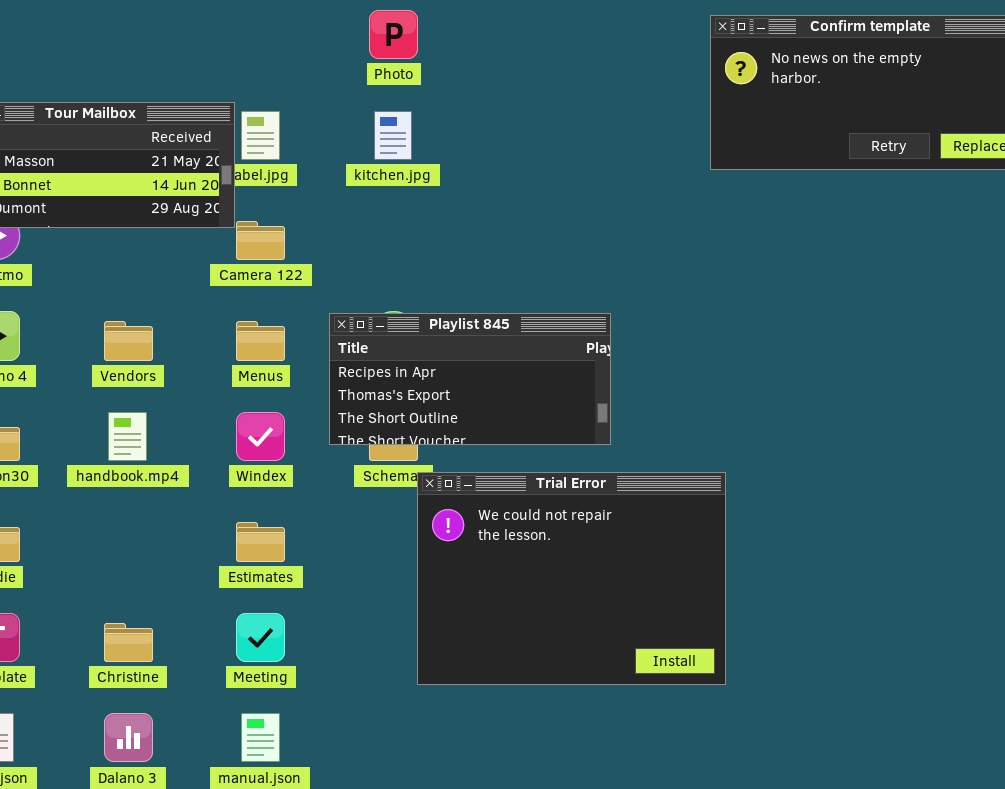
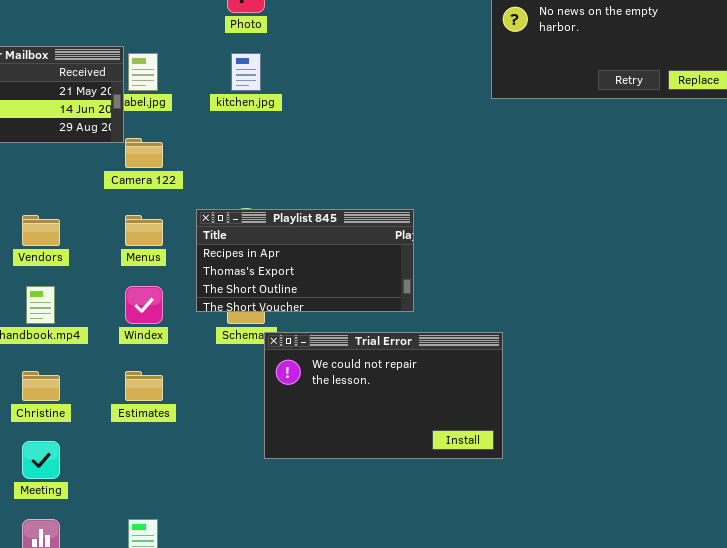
Trial Error: [417,472,726,685] -> [264,332,503,459], resized
Meeting: [236,613,285,662] -> [22,441,60,479], moved
Christine: [104,623,153,662] -> [22,371,60,401], moved

